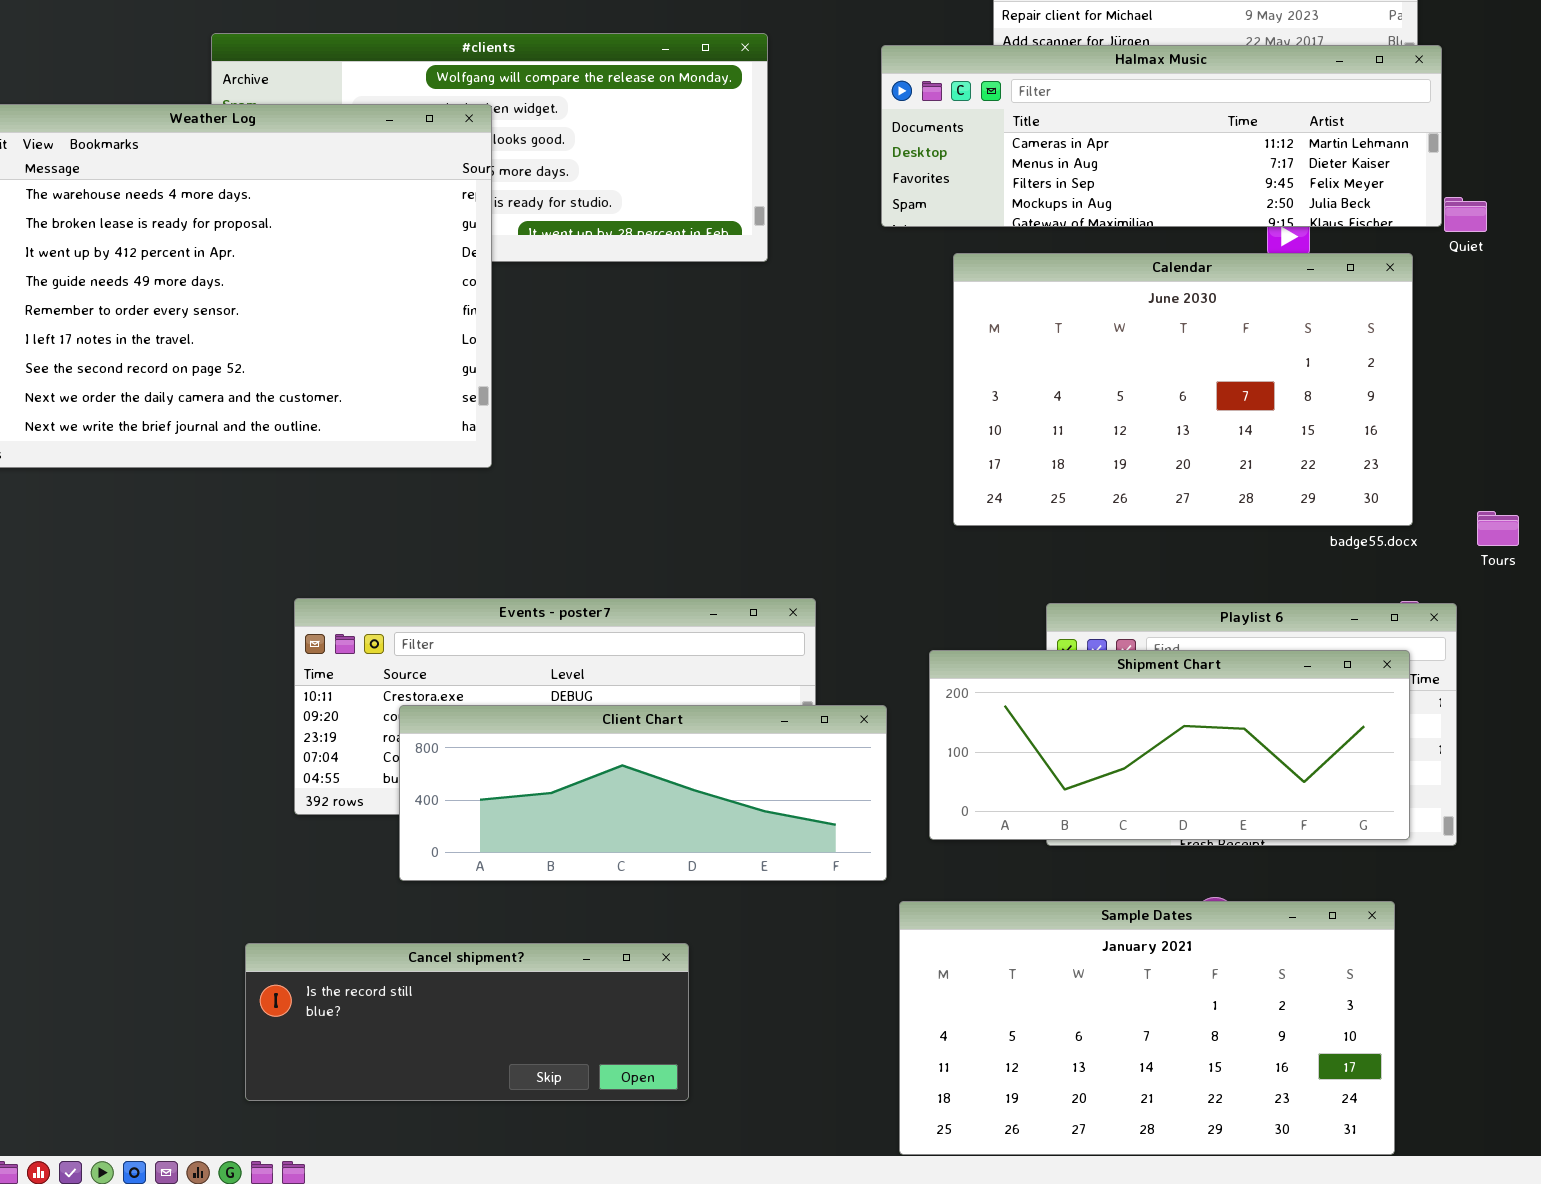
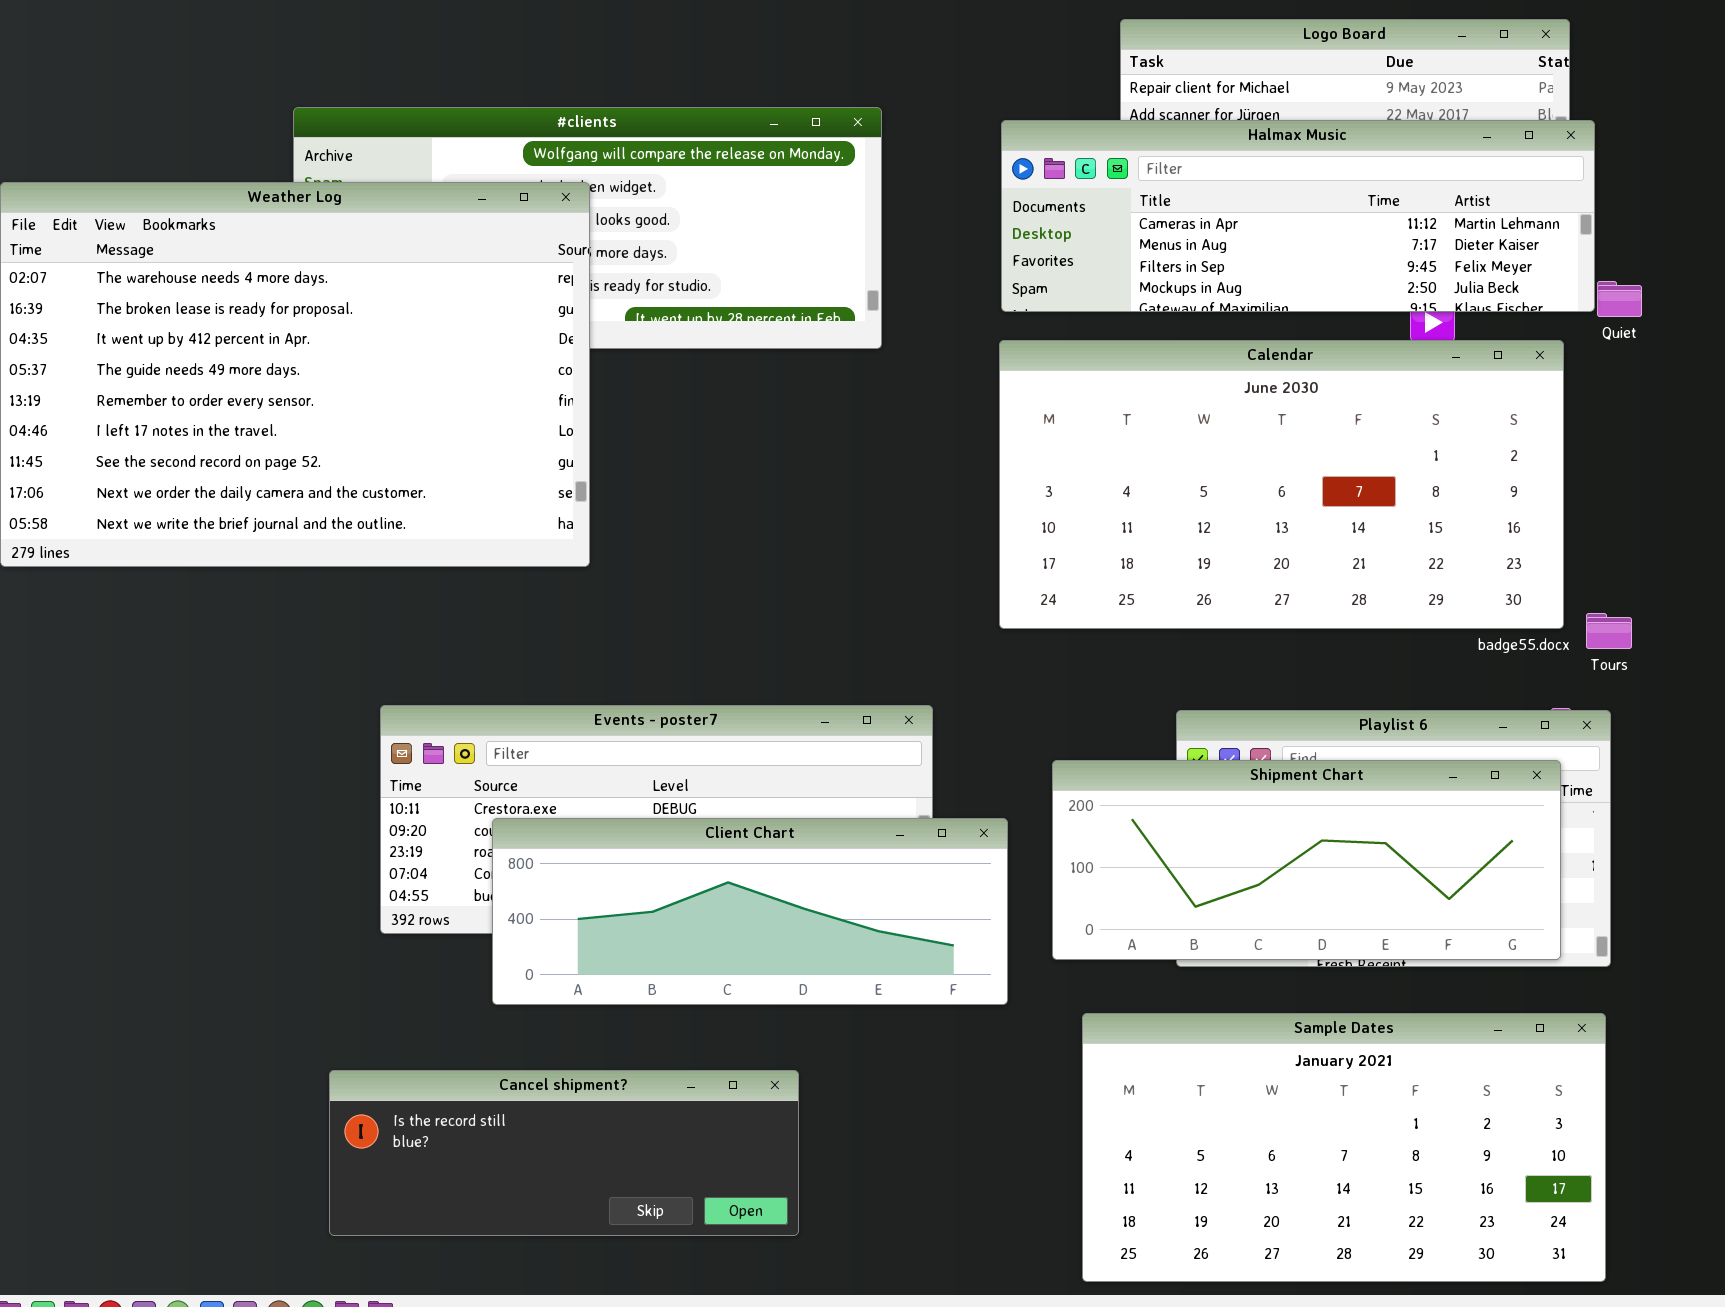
Calendar: [953,253,1413,526] -> [999,340,1564,629], resized
Tours: [1477,511,1519,546] -> [1586,613,1632,649], moved
Sample Dates: [899,901,1395,1155] -> [1082,1013,1606,1282], moved

